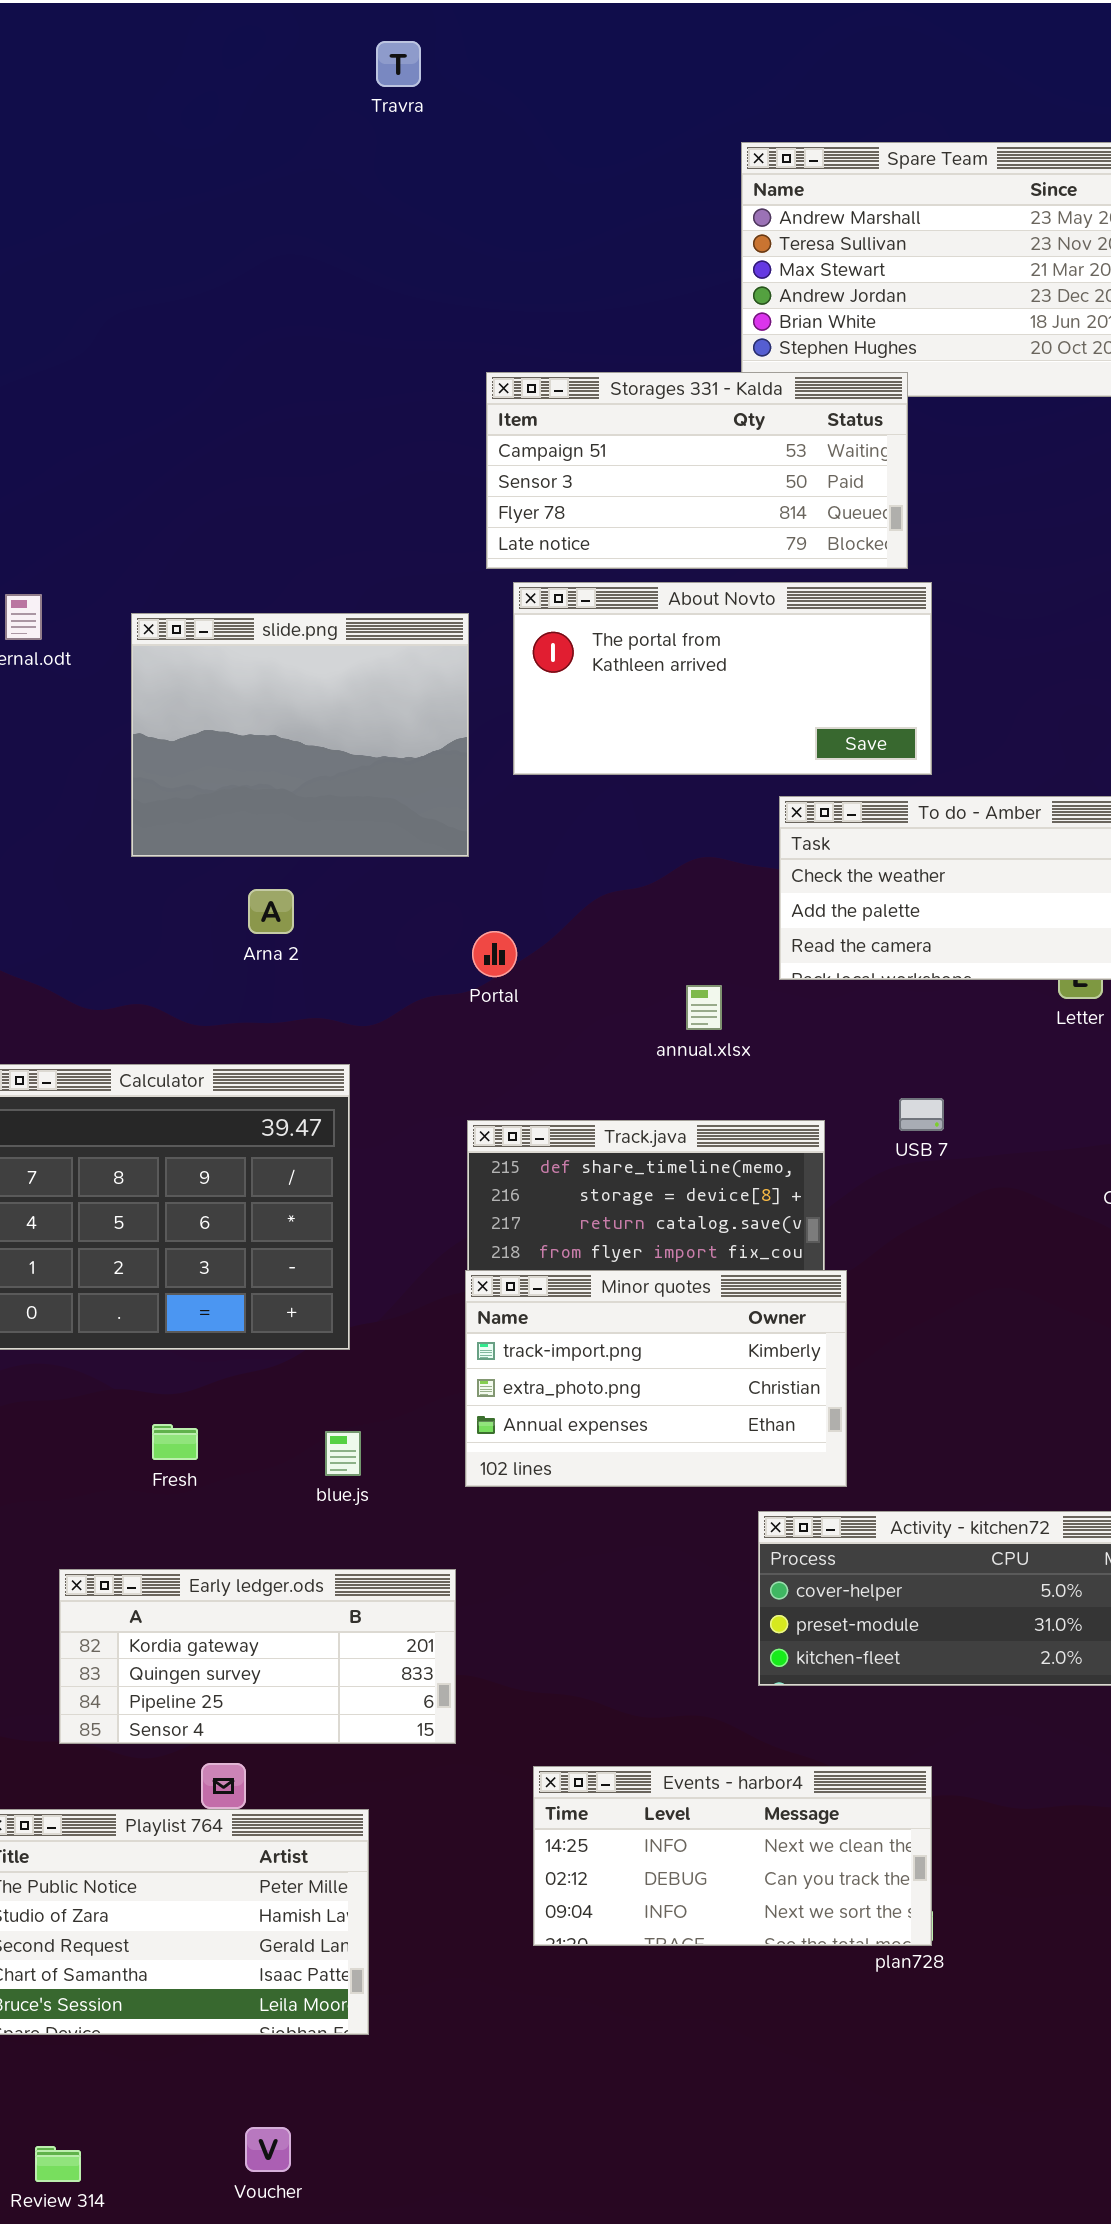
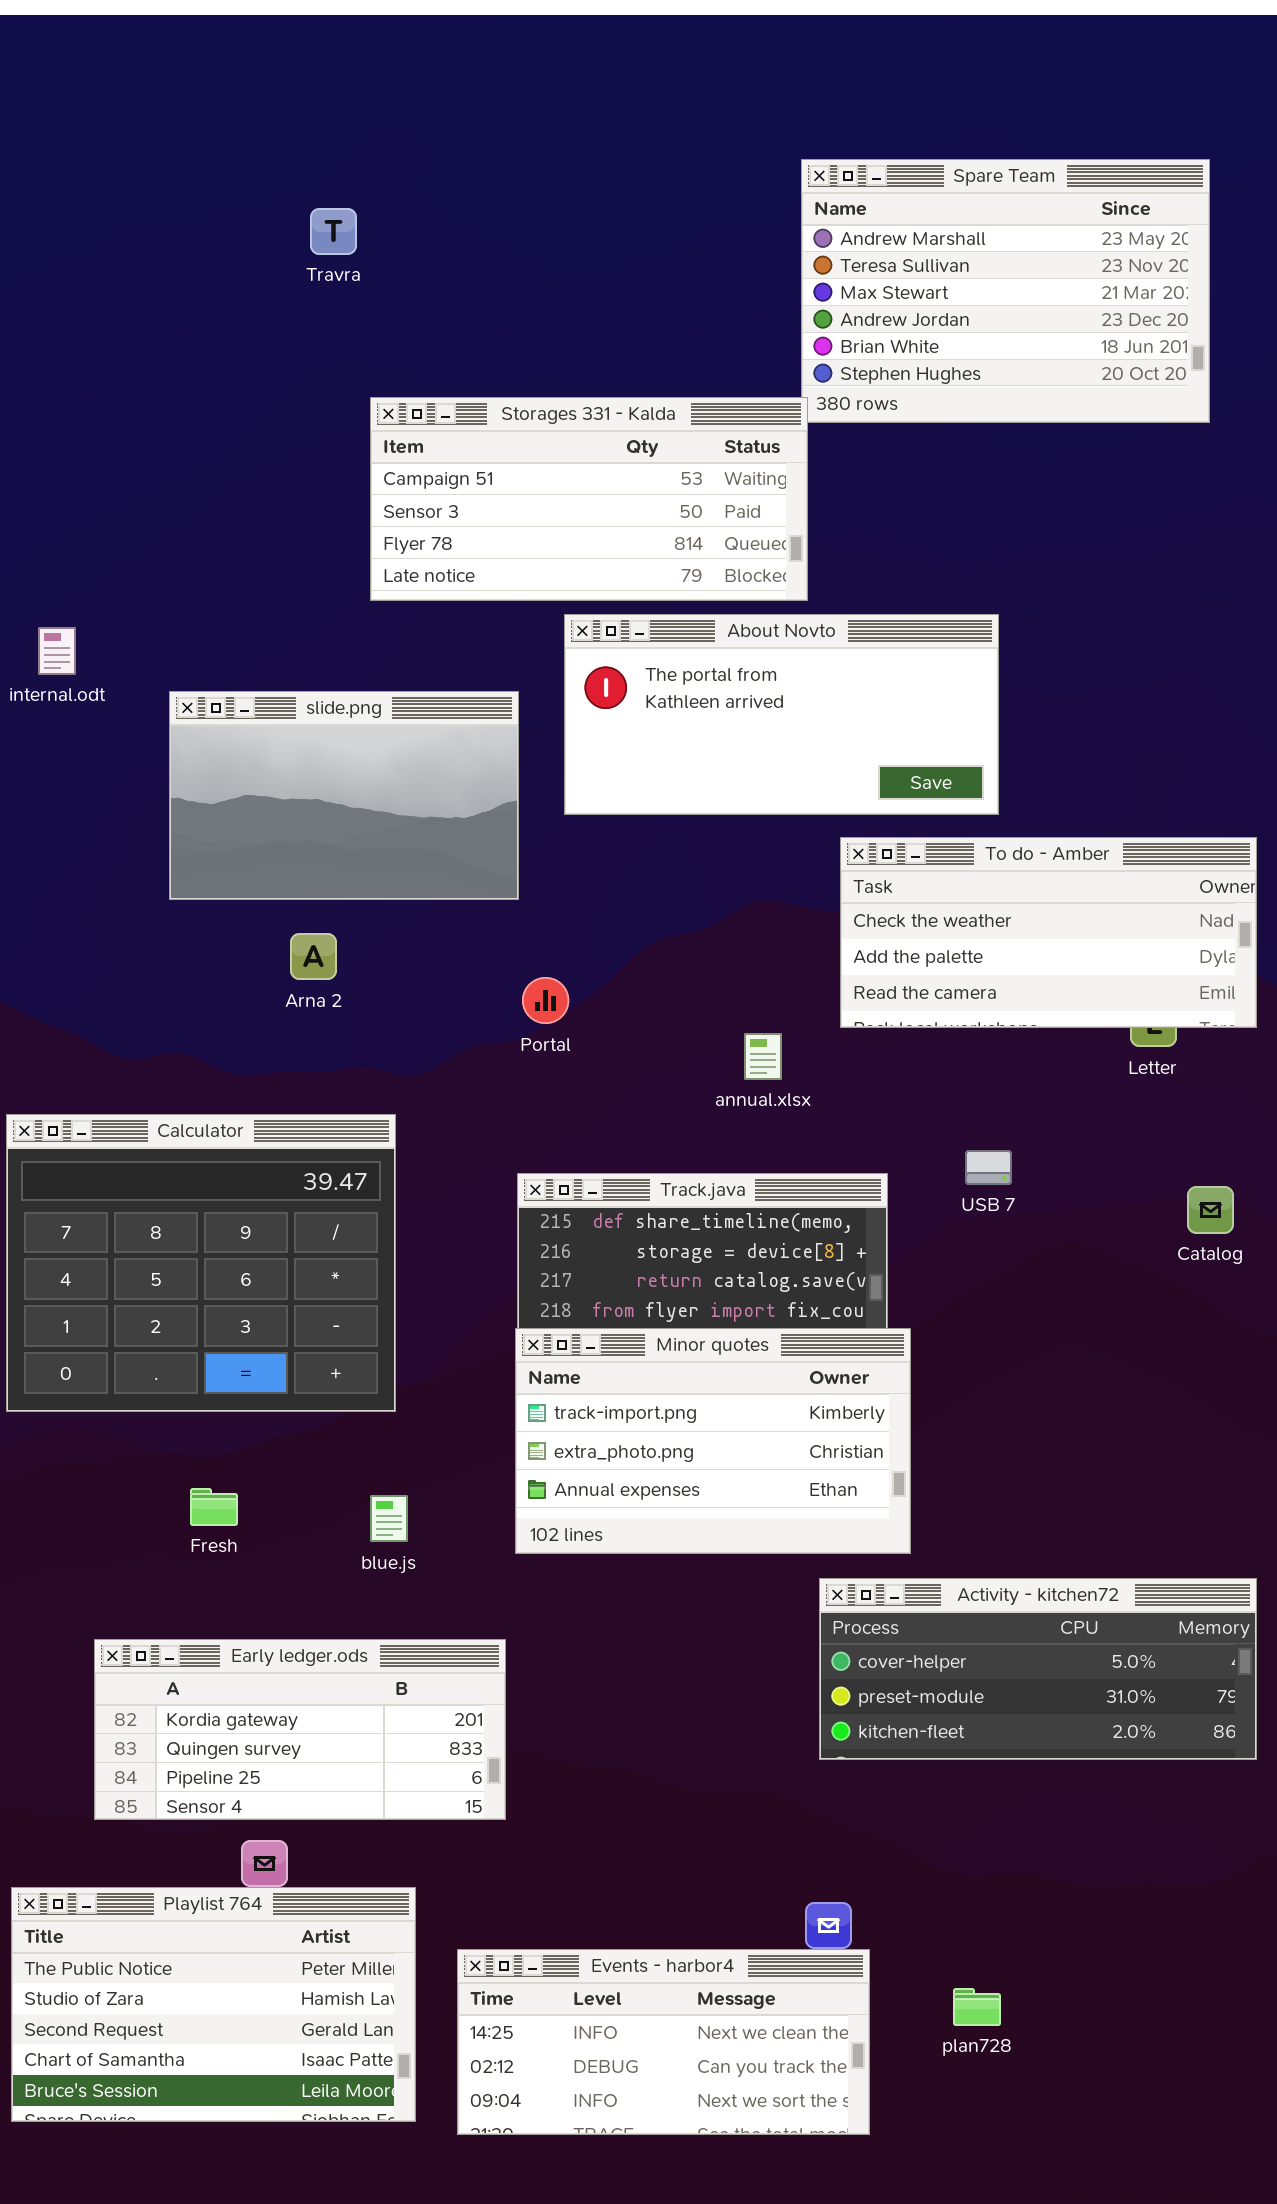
Travra: [376,41,421,87] -> [310,208,357,255], moved
Storages 331 - Kalda: [486,372,908,569] -> [370,397,808,601], moved
slide.png: [131,613,469,857] -> [169,691,519,900], resized
Events - harbor4: [533,1766,932,1946] -> [457,1949,870,2135], moved

